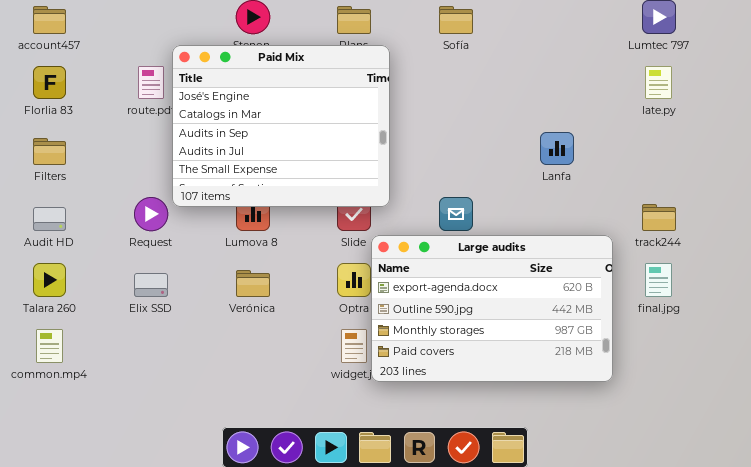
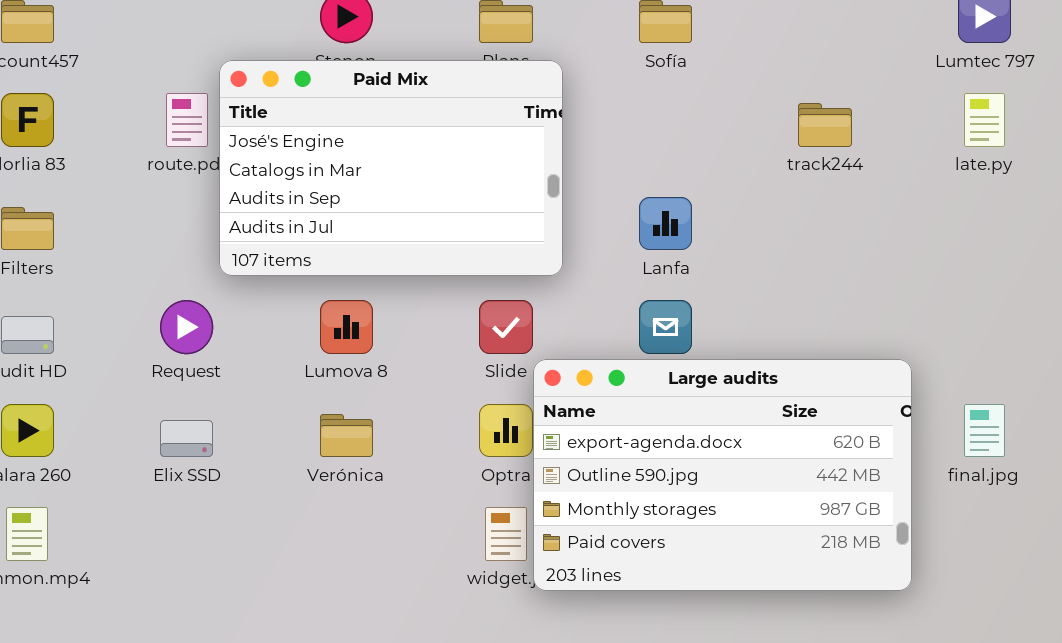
Paid Mix: [172,45,390,207] -> [219,60,563,276], resized
Lanfa: [540,132,574,165] -> [639,197,692,250], moved
track244: [642,204,676,231] -> [798,103,852,147], moved

